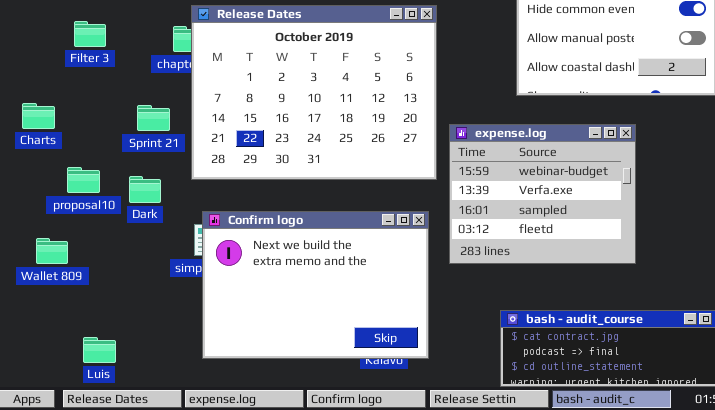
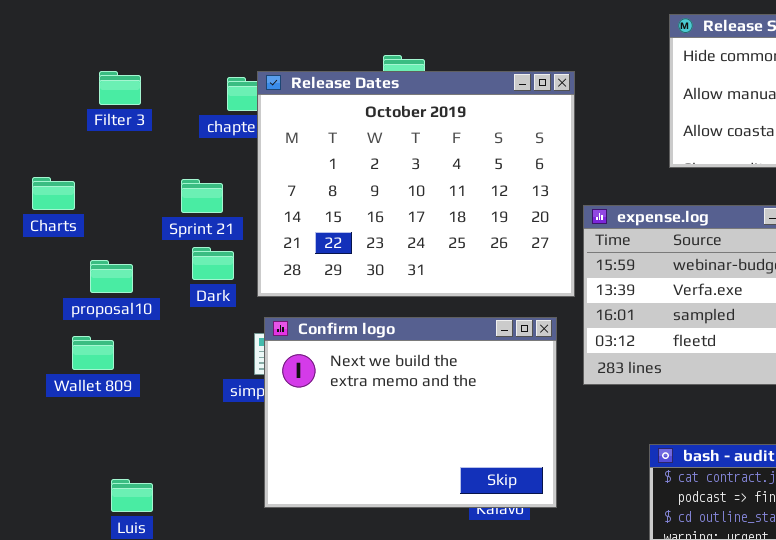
Release Dates: [191,5,437,180] -> [257,71,575,297], moved
Dark: [129,176,161,203] -> [192,247,234,280], moved
Wallet 809: [36,238,68,264] -> [72,336,114,370], moved

